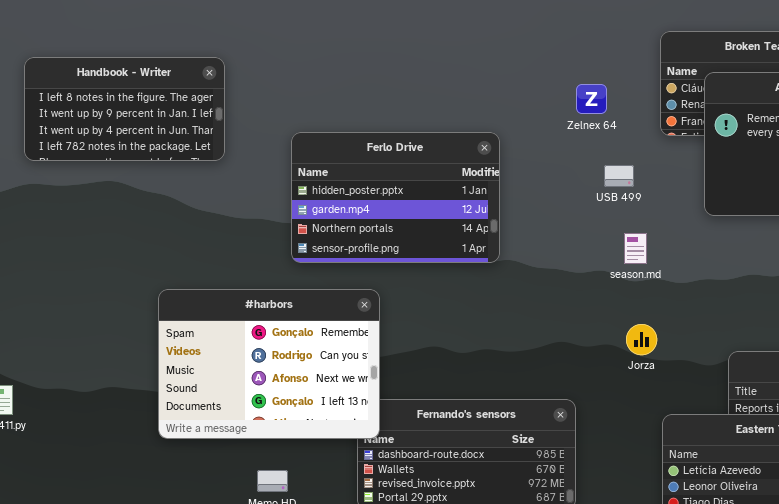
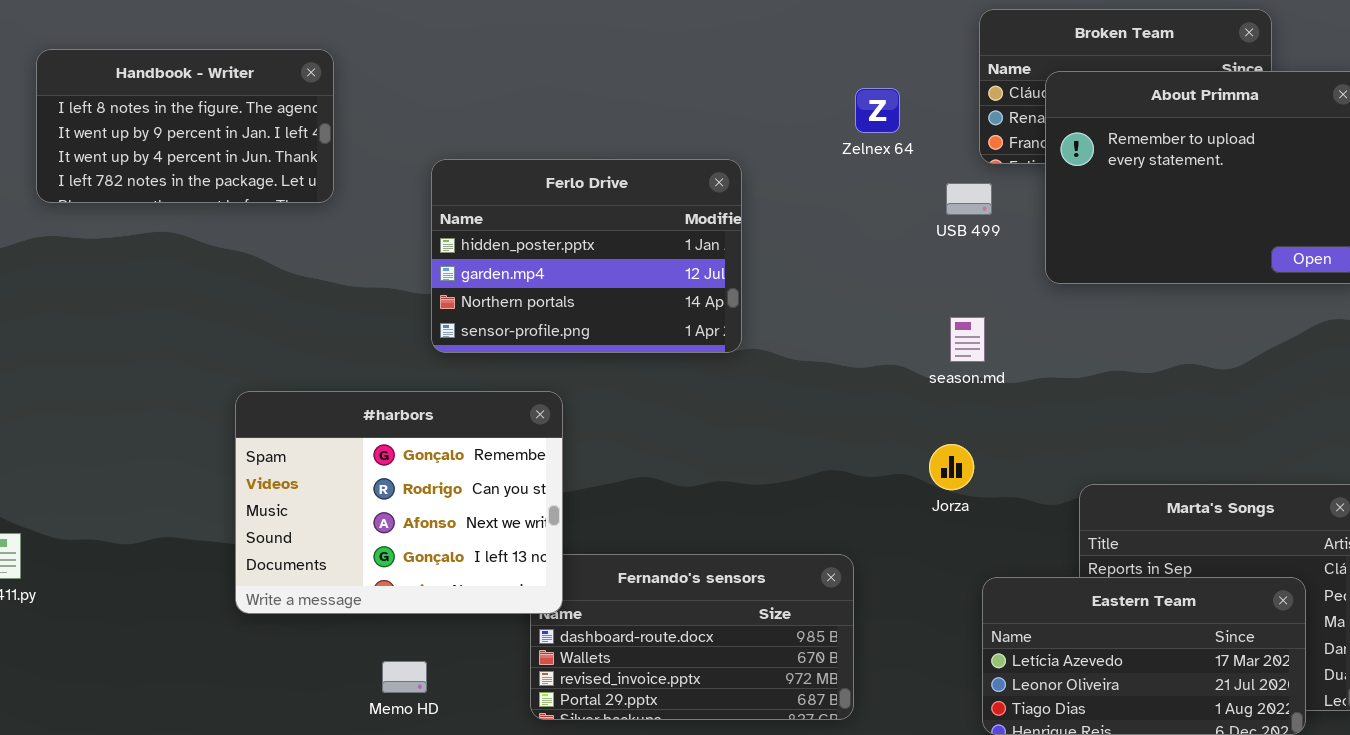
USB 499: [604,165,634,187] -> [946,183,992,215], moved
season.md: [624,233,647,264] -> [950,317,985,362], moved

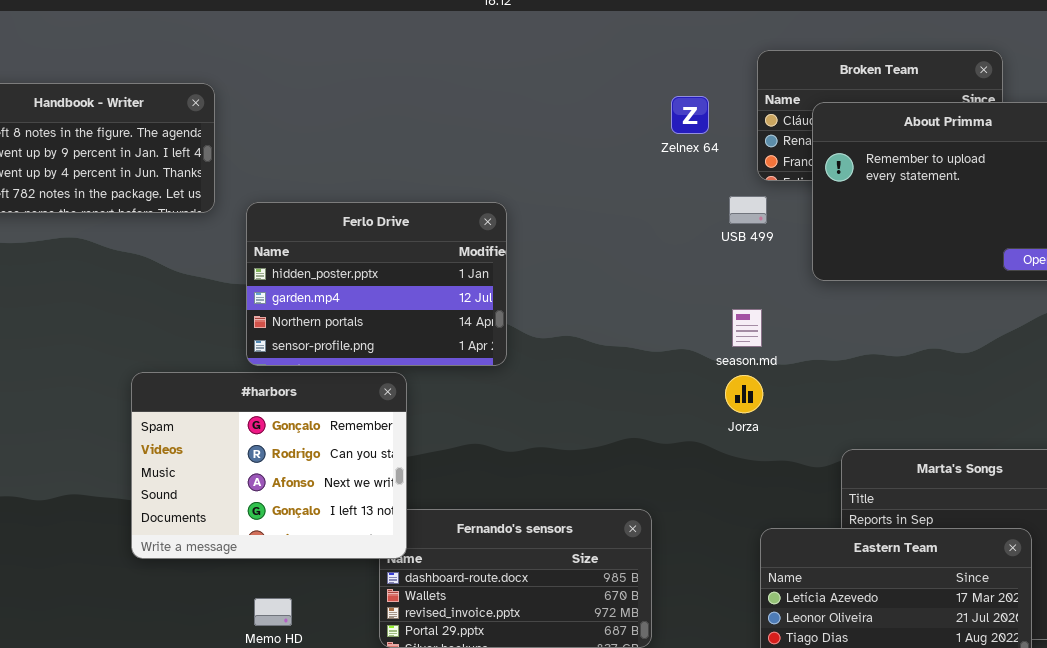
Zelnex 64: [855,88,900,133] -> [671,96,709,134], moved
Ferlo Drive: [431,159,742,353] -> [246,202,507,366], moved
Jorza: [929,444,974,490] -> [725,375,763,413], moved

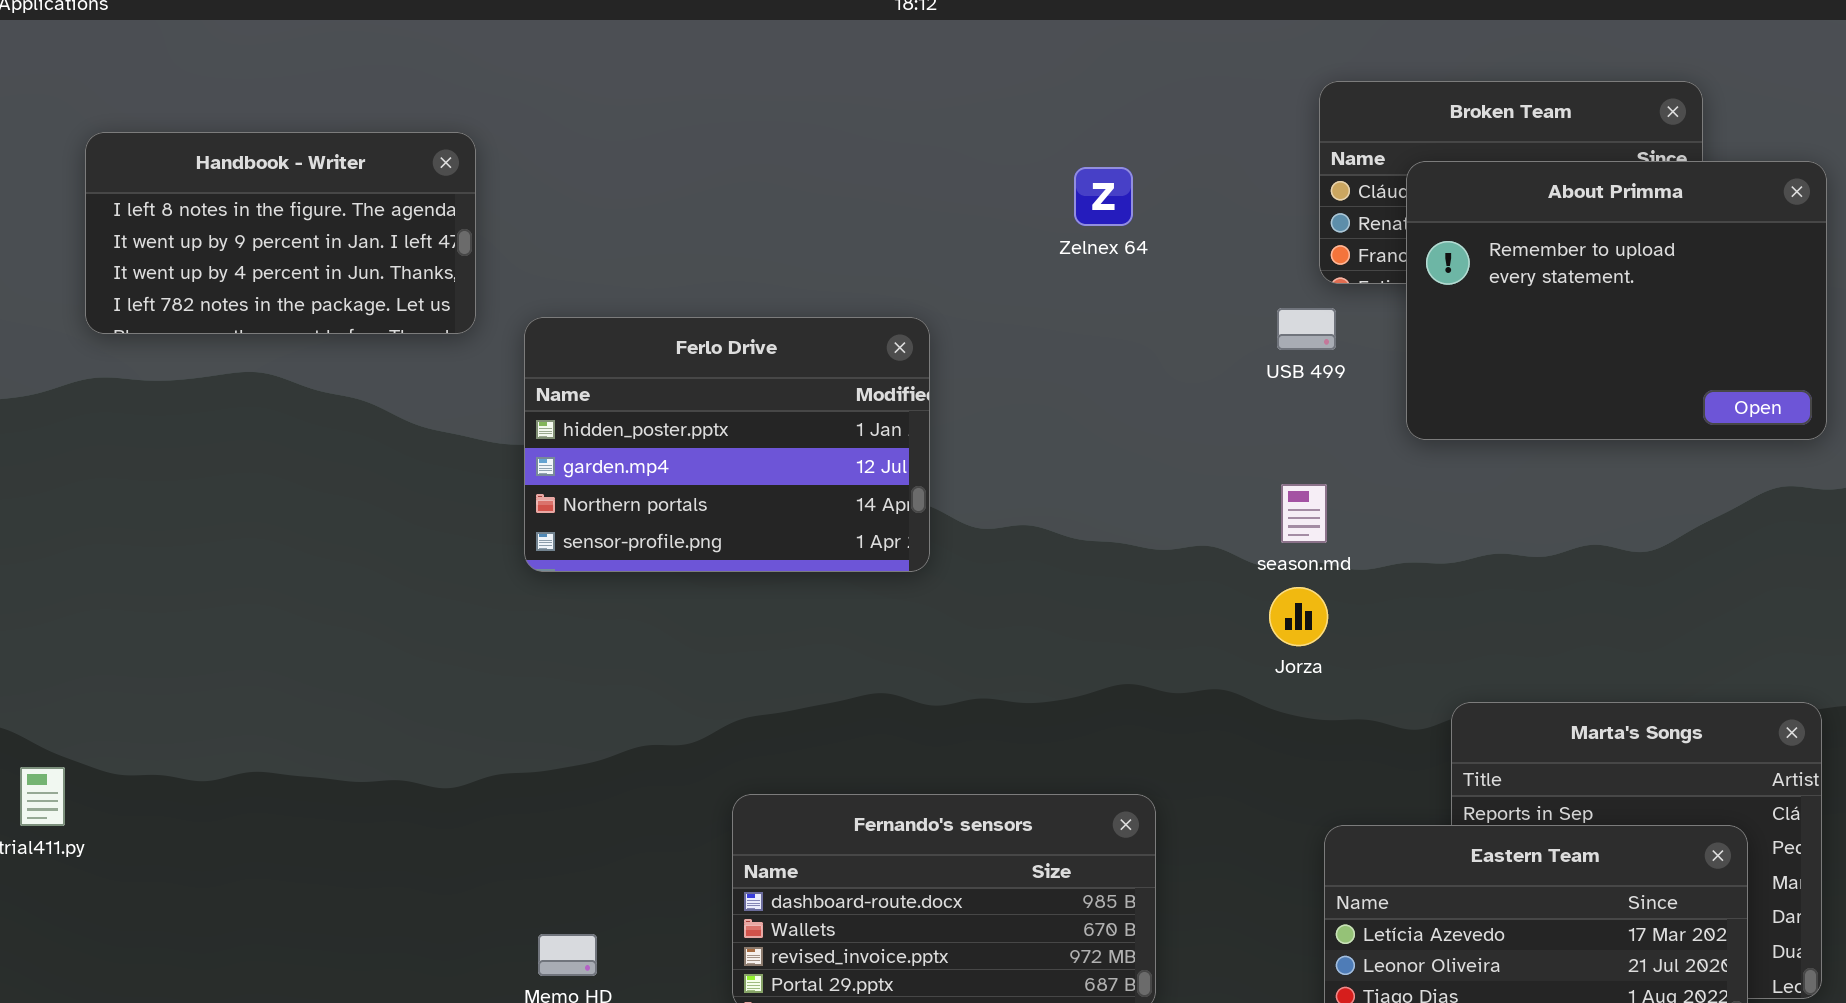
Zelnex 64: [671,96,709,134] -> [1074,167,1133,226], moved
#harbors: [131,372,407,559] -> none, closed

